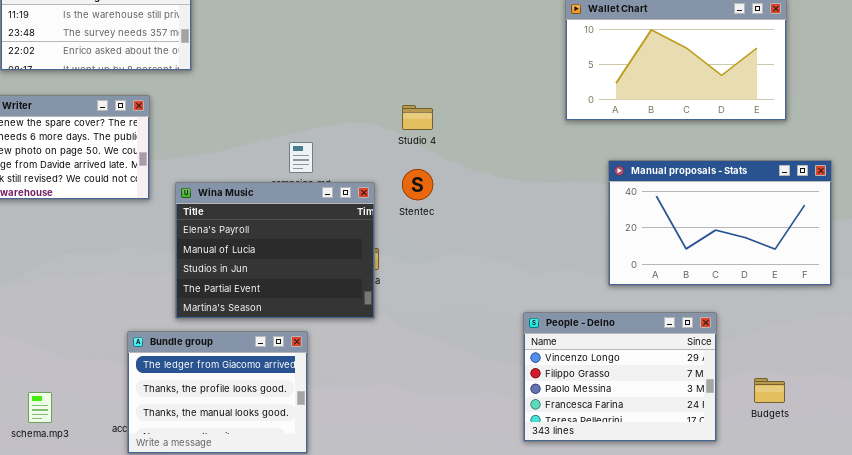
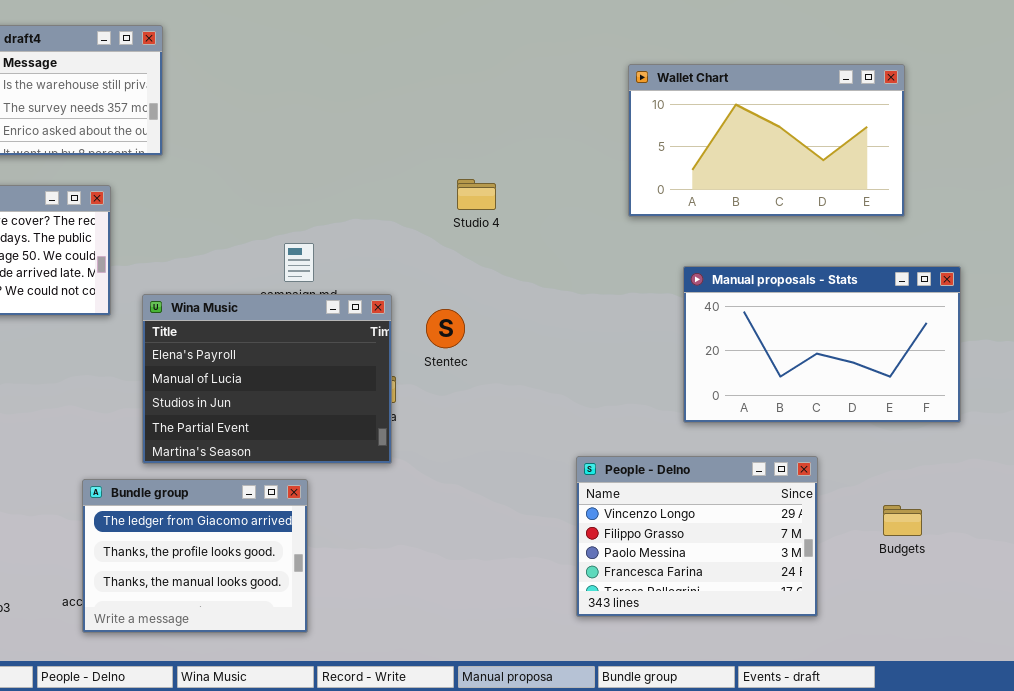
Studio 4: [402,105,433,130] -> [457,179,496,210], moved
Stentec: [402,169,433,200] -> [426,309,465,348], moved
Budgets: [754,378,785,403] -> [883,505,922,536], moved

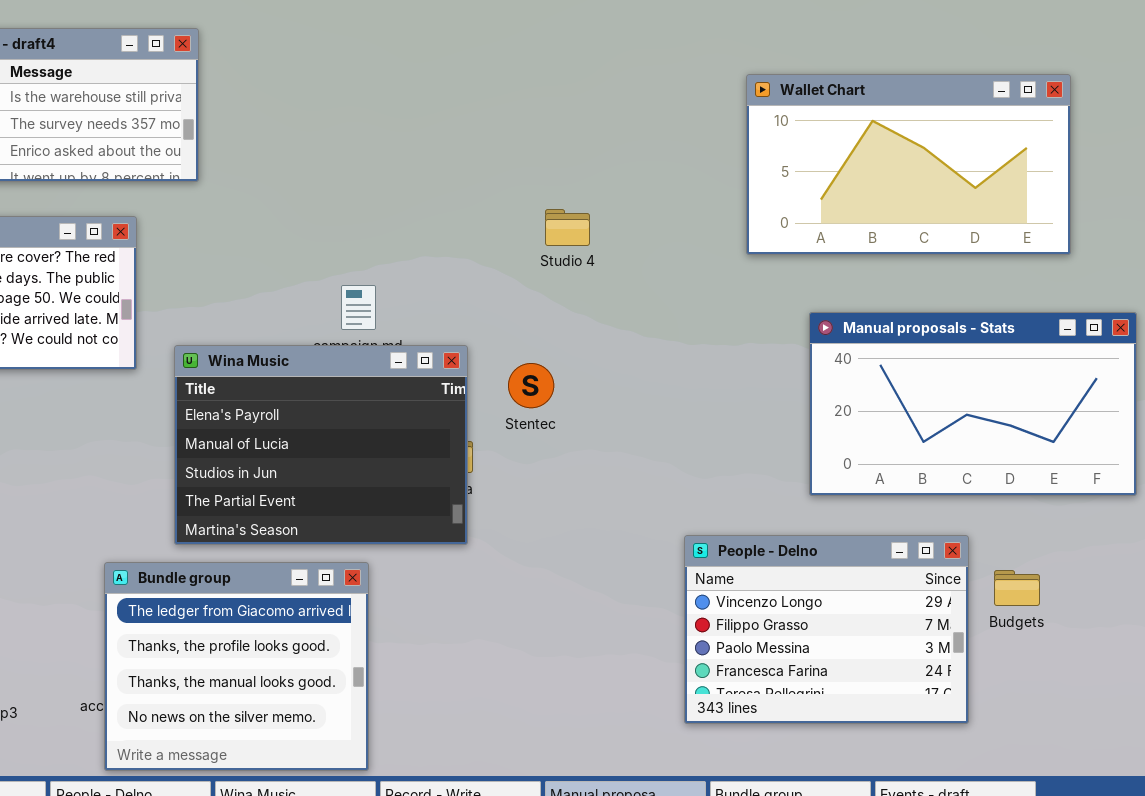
Bundle group: [82,479,308,633] -> [104,562,369,771], resized
Budgets: [883,505,922,536] -> [994,570,1040,606], moved

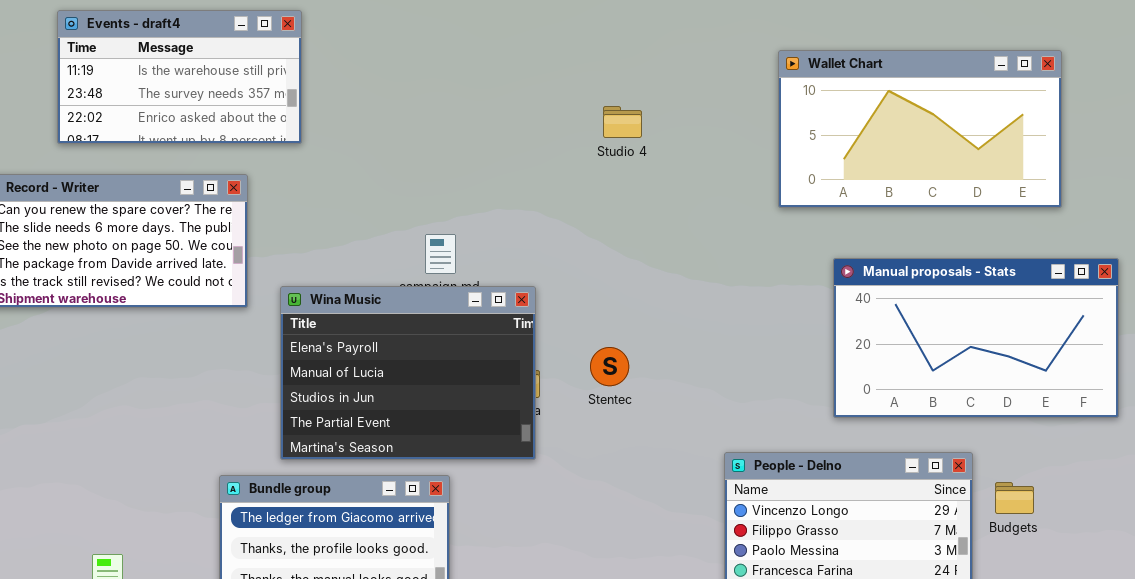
Studio 4: [545,209,590,246] -> [603,106,642,138], moved
Stentec: [508,363,554,408] -> [590,347,629,386], moved

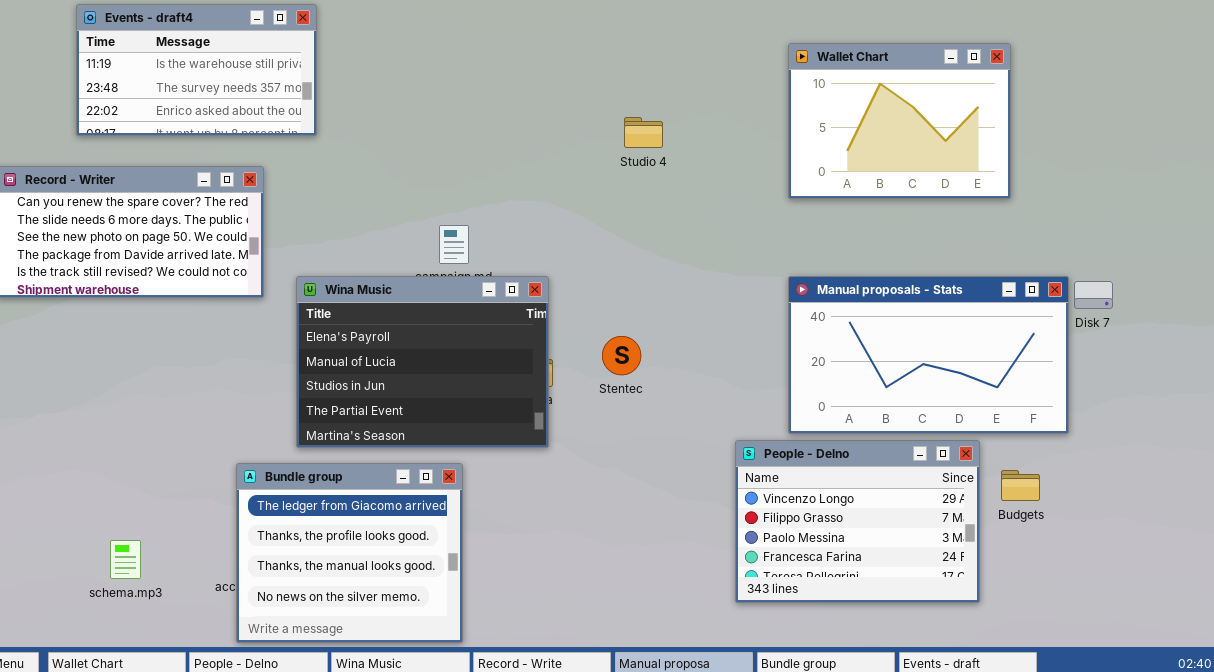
Wallet Chart: [778,50,1062,208] -> [788,43,1011,199], resized
Studio 4: [603,106,642,138] -> [624,117,663,148], moved
Manual proposals - Stats: [833,258,1119,418] -> [788,276,1069,434], moved

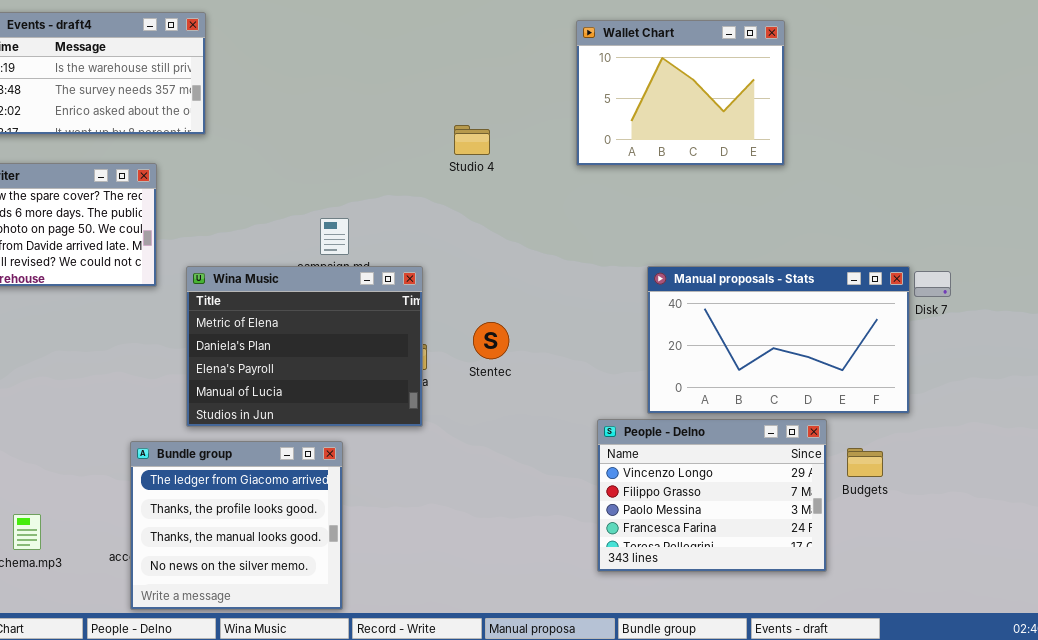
Wallet Chart: [788,43,1011,199] -> [576,20,785,166], moved
Studio 4: [624,117,663,148] -> [454,125,490,155], moved
Wina Music: [296,276,549,448] -> [186,266,423,427], scrolled up 2 rows

